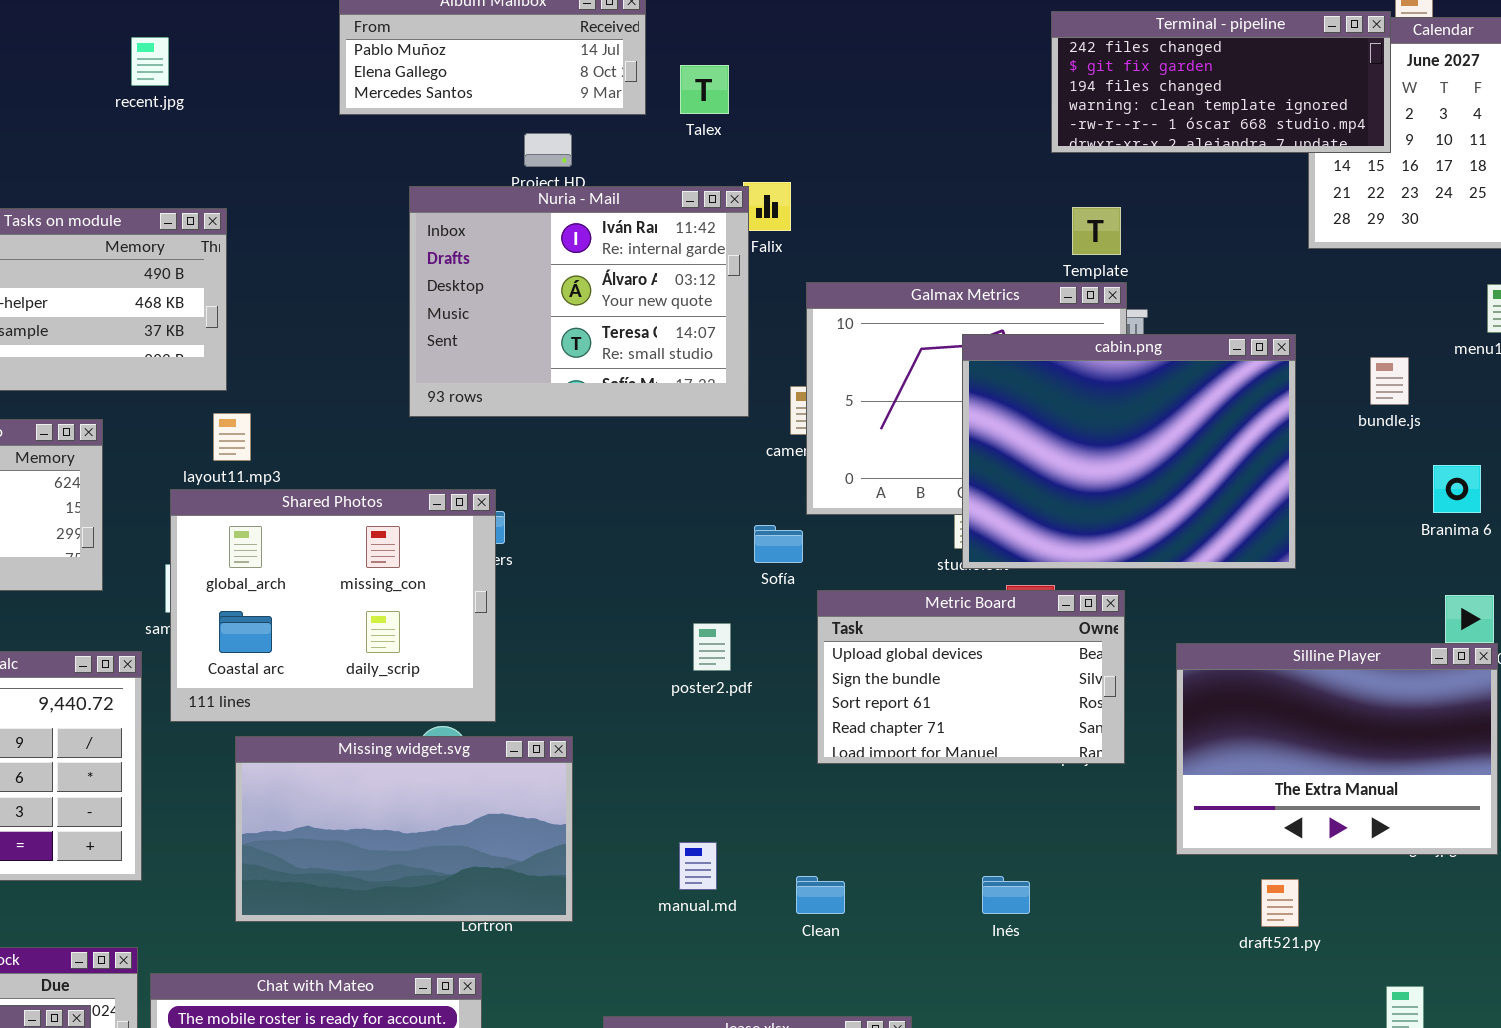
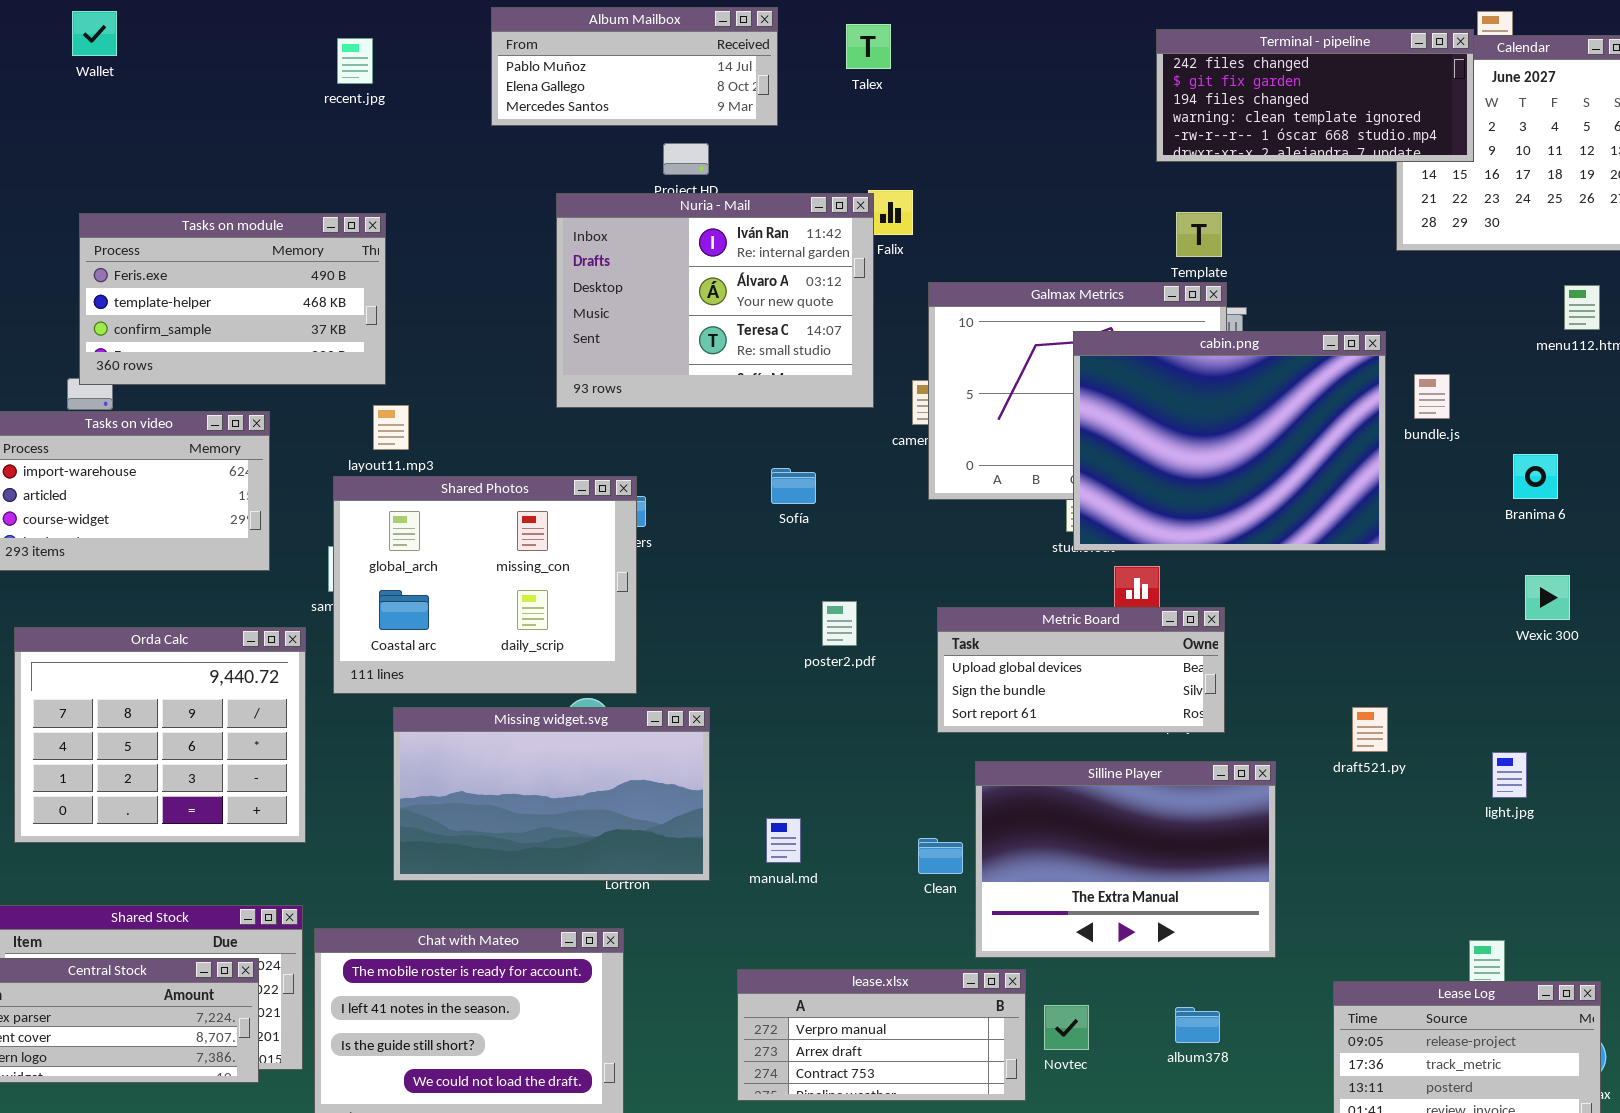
recent.jpg: [131,37,169,86] -> [337,38,373,84], moved
Talex: [680,65,729,114] -> [846,24,891,69], moved
bundle.js: [1370,357,1409,405] -> [1414,374,1450,419], moved
Sofía: [754,525,803,563] -> [771,468,816,504], moved
Metric Board: [817,590,1125,764] -> [937,607,1225,733], resized
Silline Player: [1176,643,1498,855] -> [975,761,1276,958], moved
manual.md: [679,842,717,890] -> [766,818,801,863], moved
draft521.py: [1261,879,1299,927] -> [1352,707,1388,752], moved

